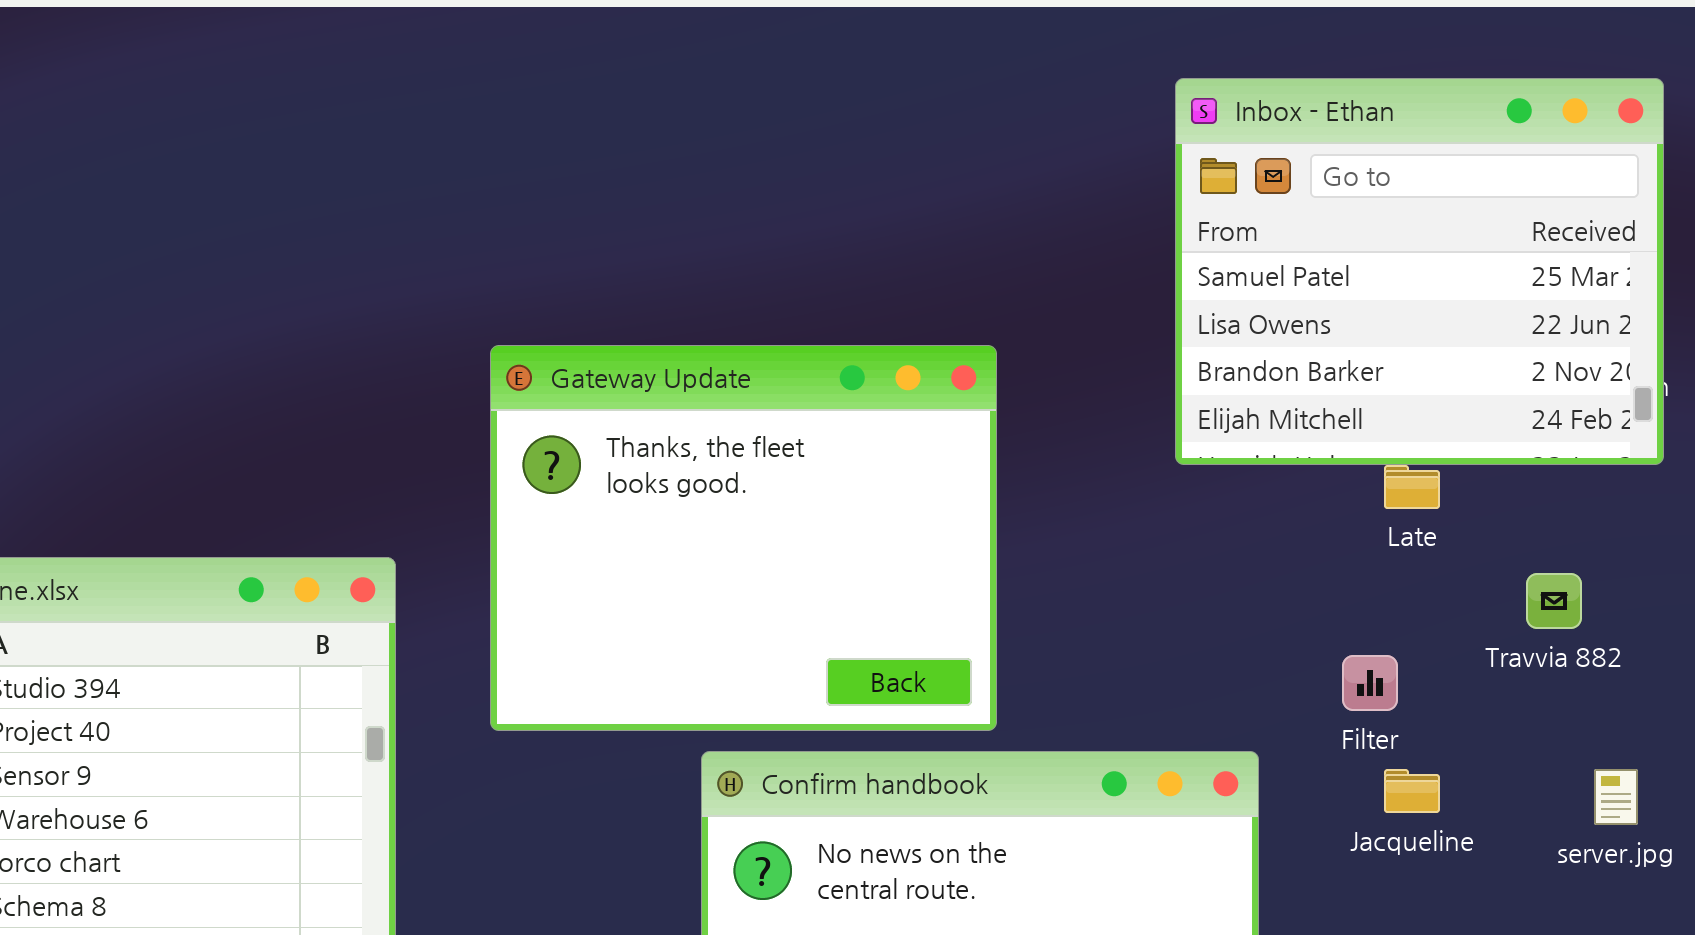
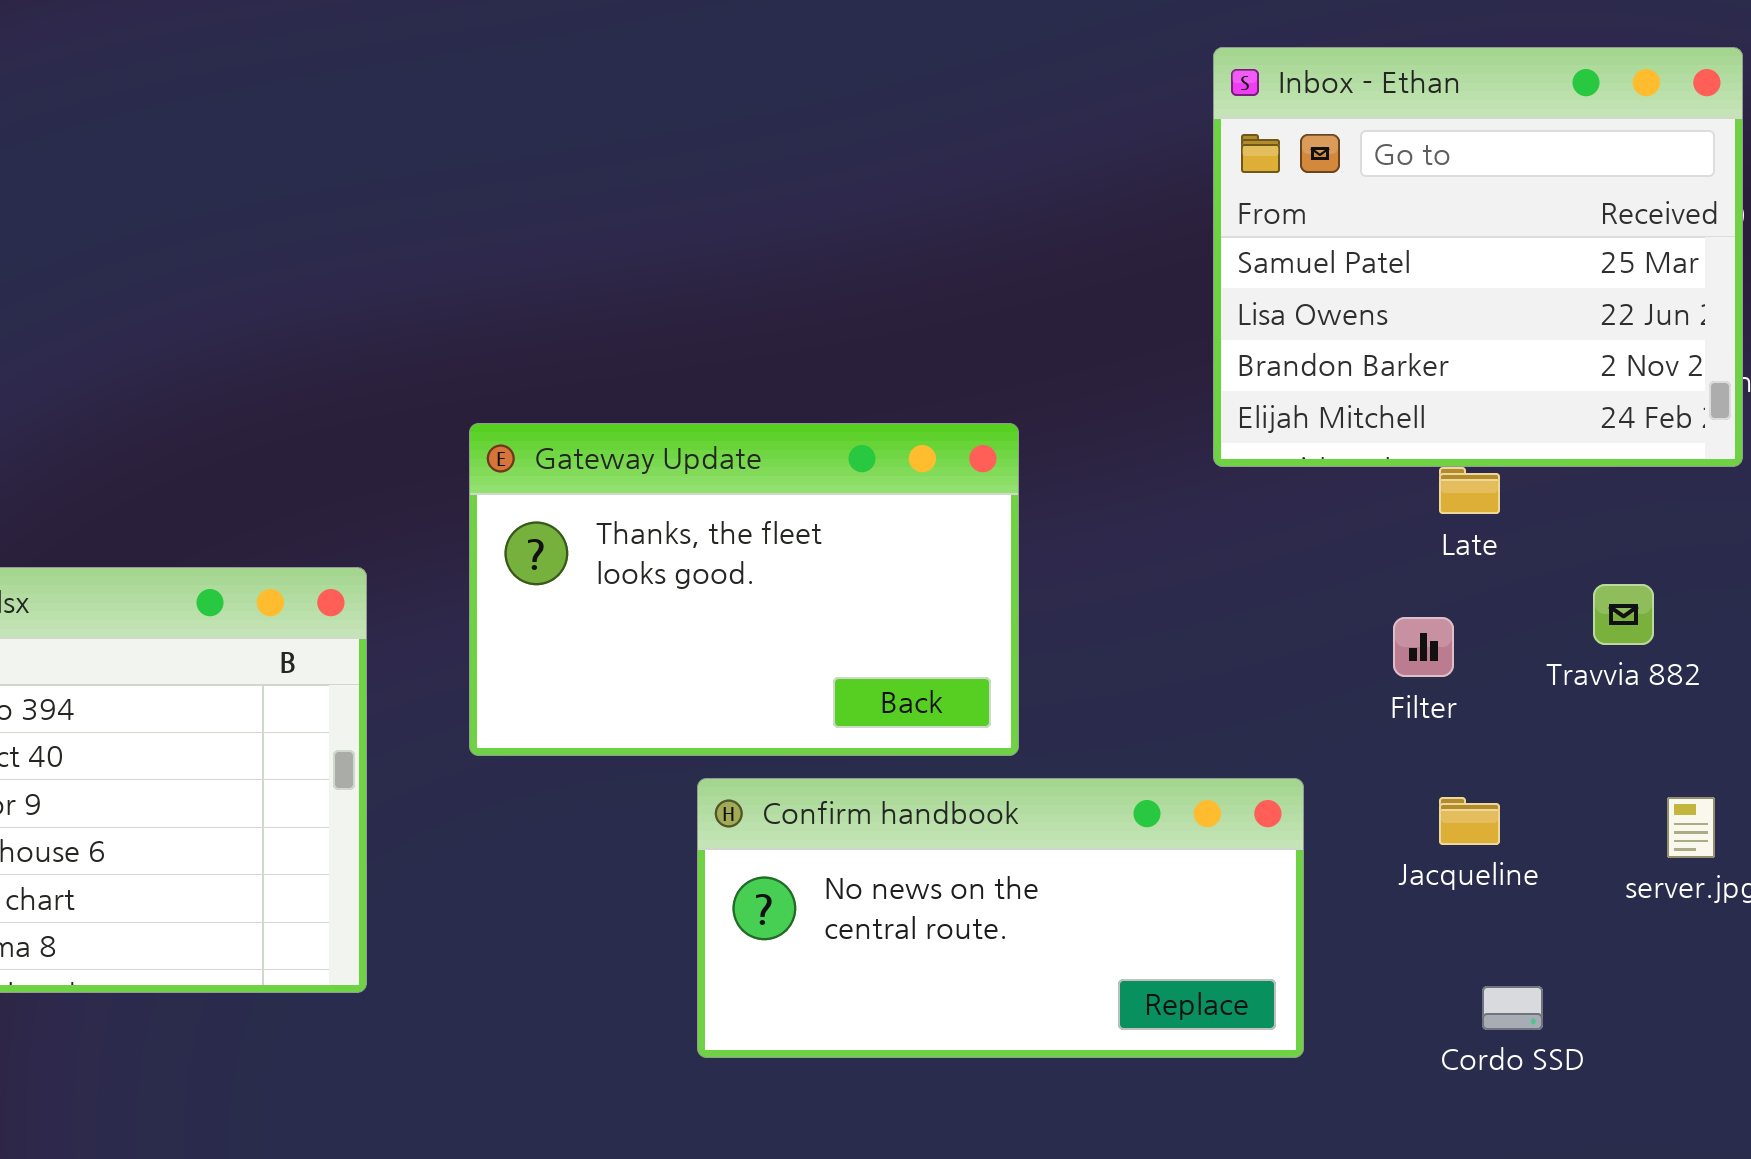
Gateway Update: [490,345,997,731] -> [469,423,1019,756], resized
Filter: [1342,655,1398,711] -> [1393,617,1454,677], moved

